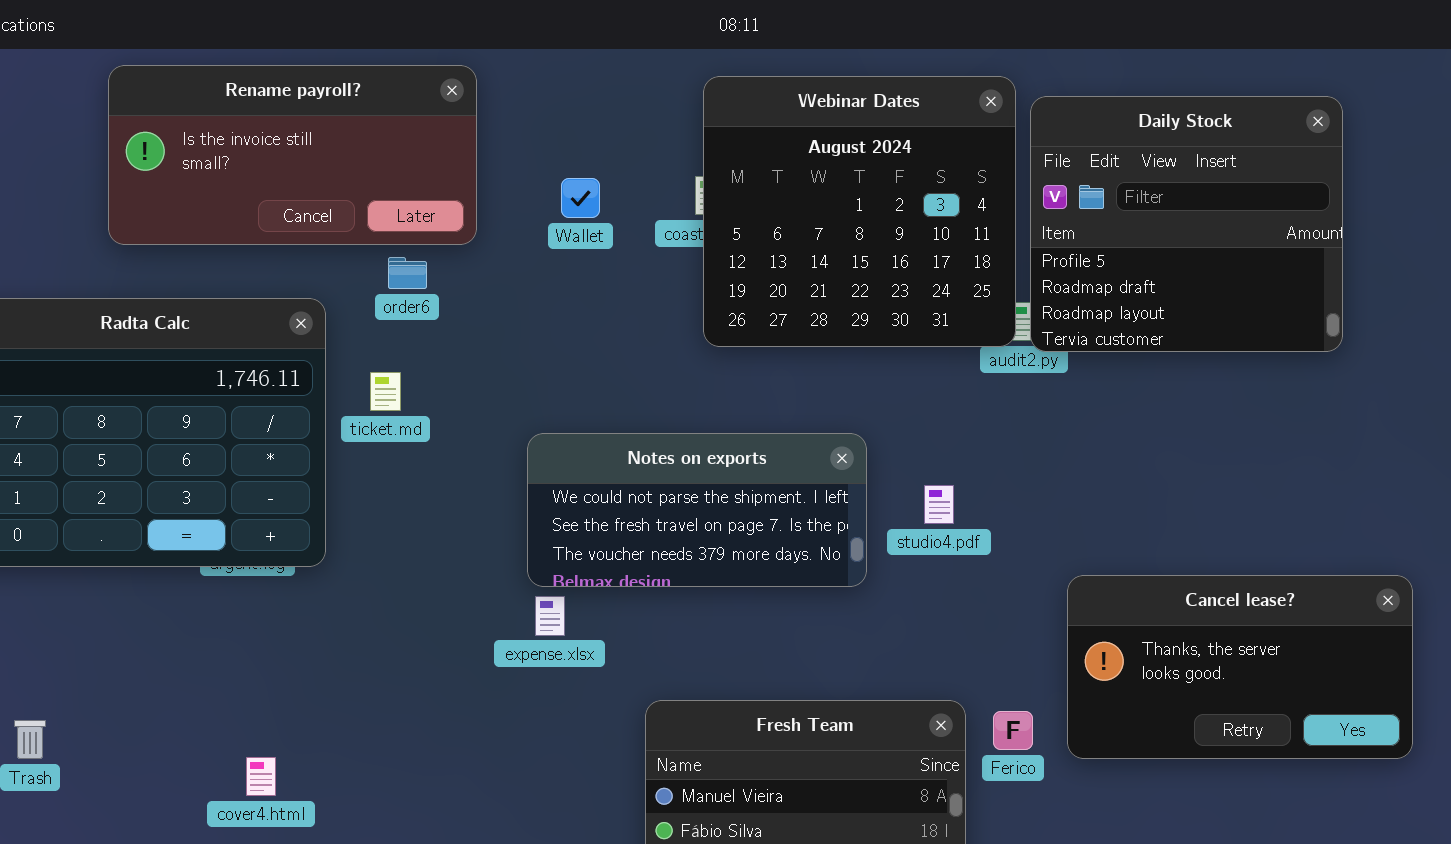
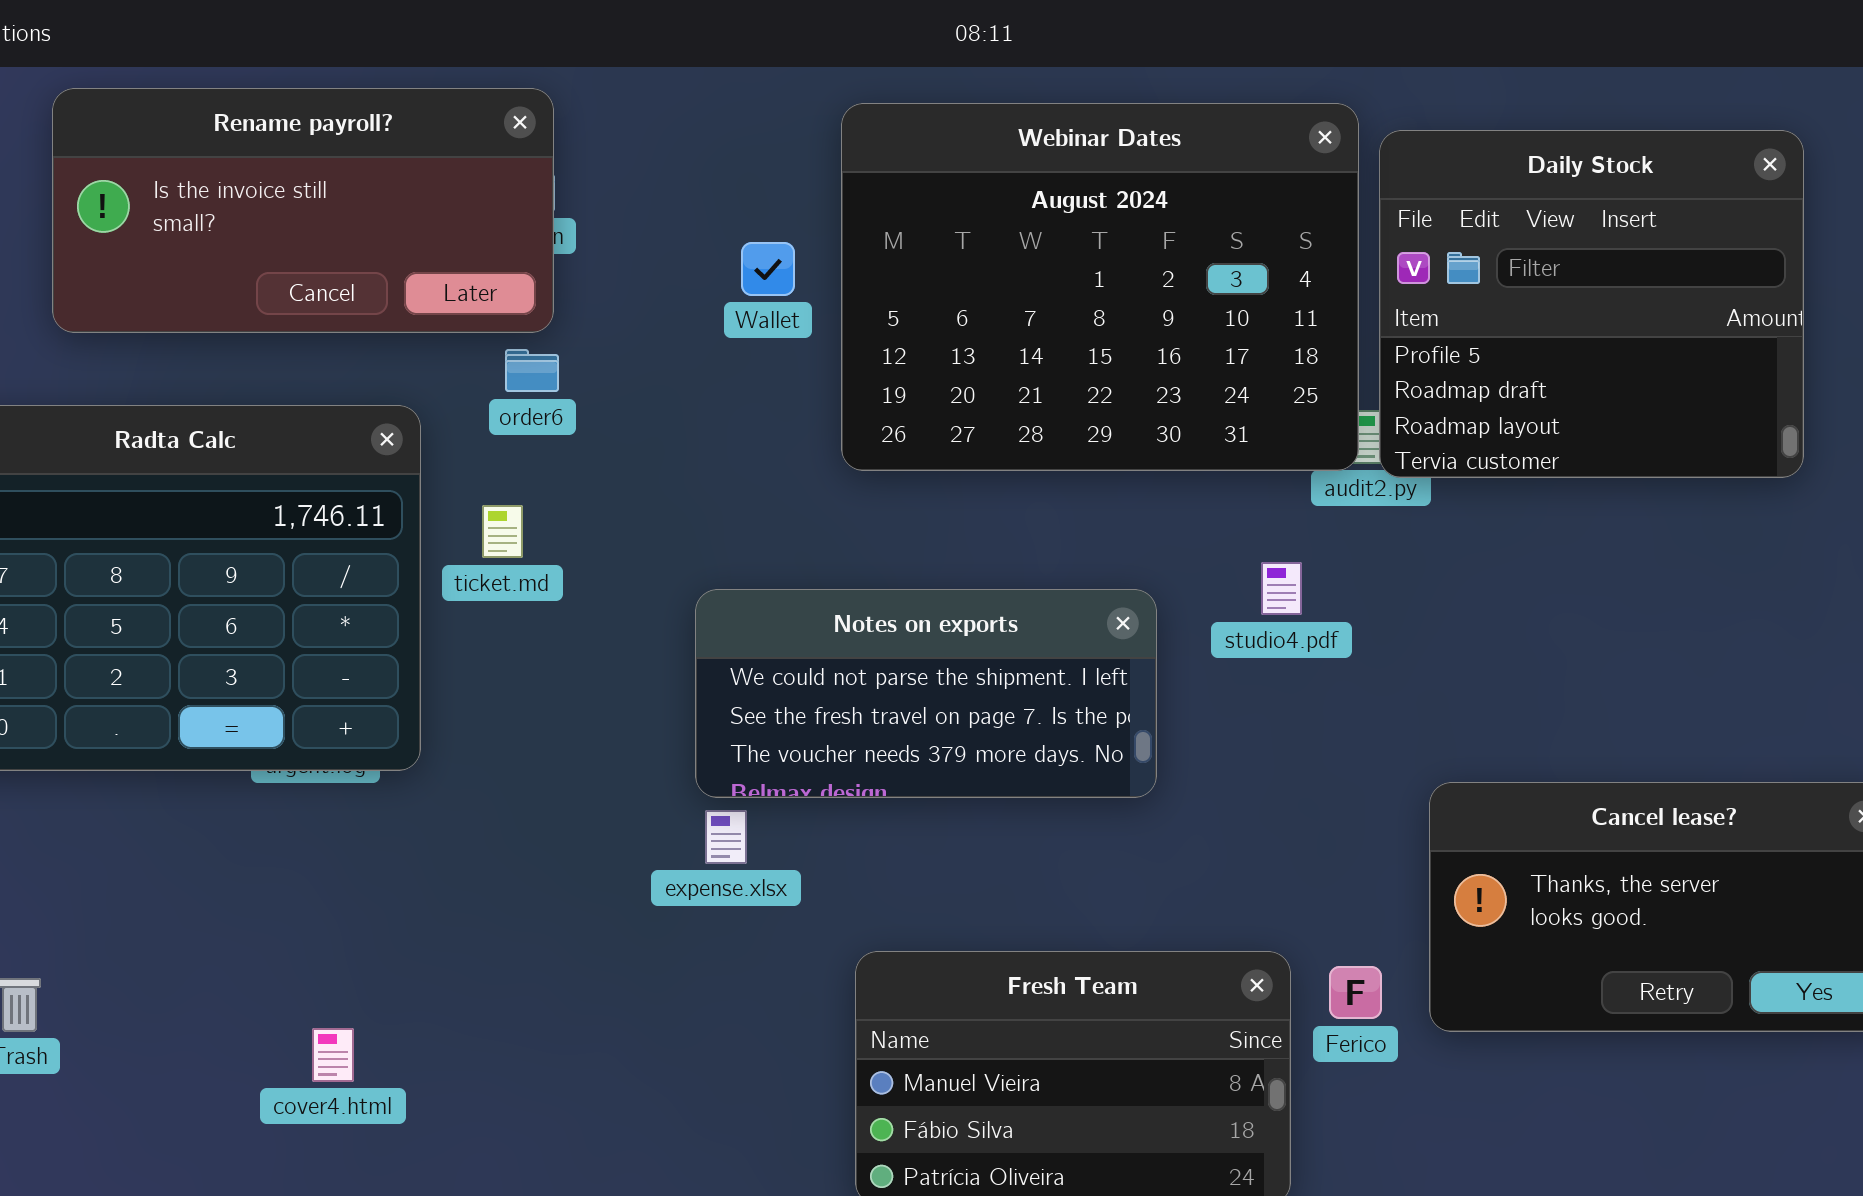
Rename payroll?: [108,65,477,245] -> [52,88,554,333], moved
Webinar Dates: [703,76,1016,347] -> [841,103,1359,471], resized
studio4.pdf: [924,485,954,524] -> [1261,562,1302,615], moved

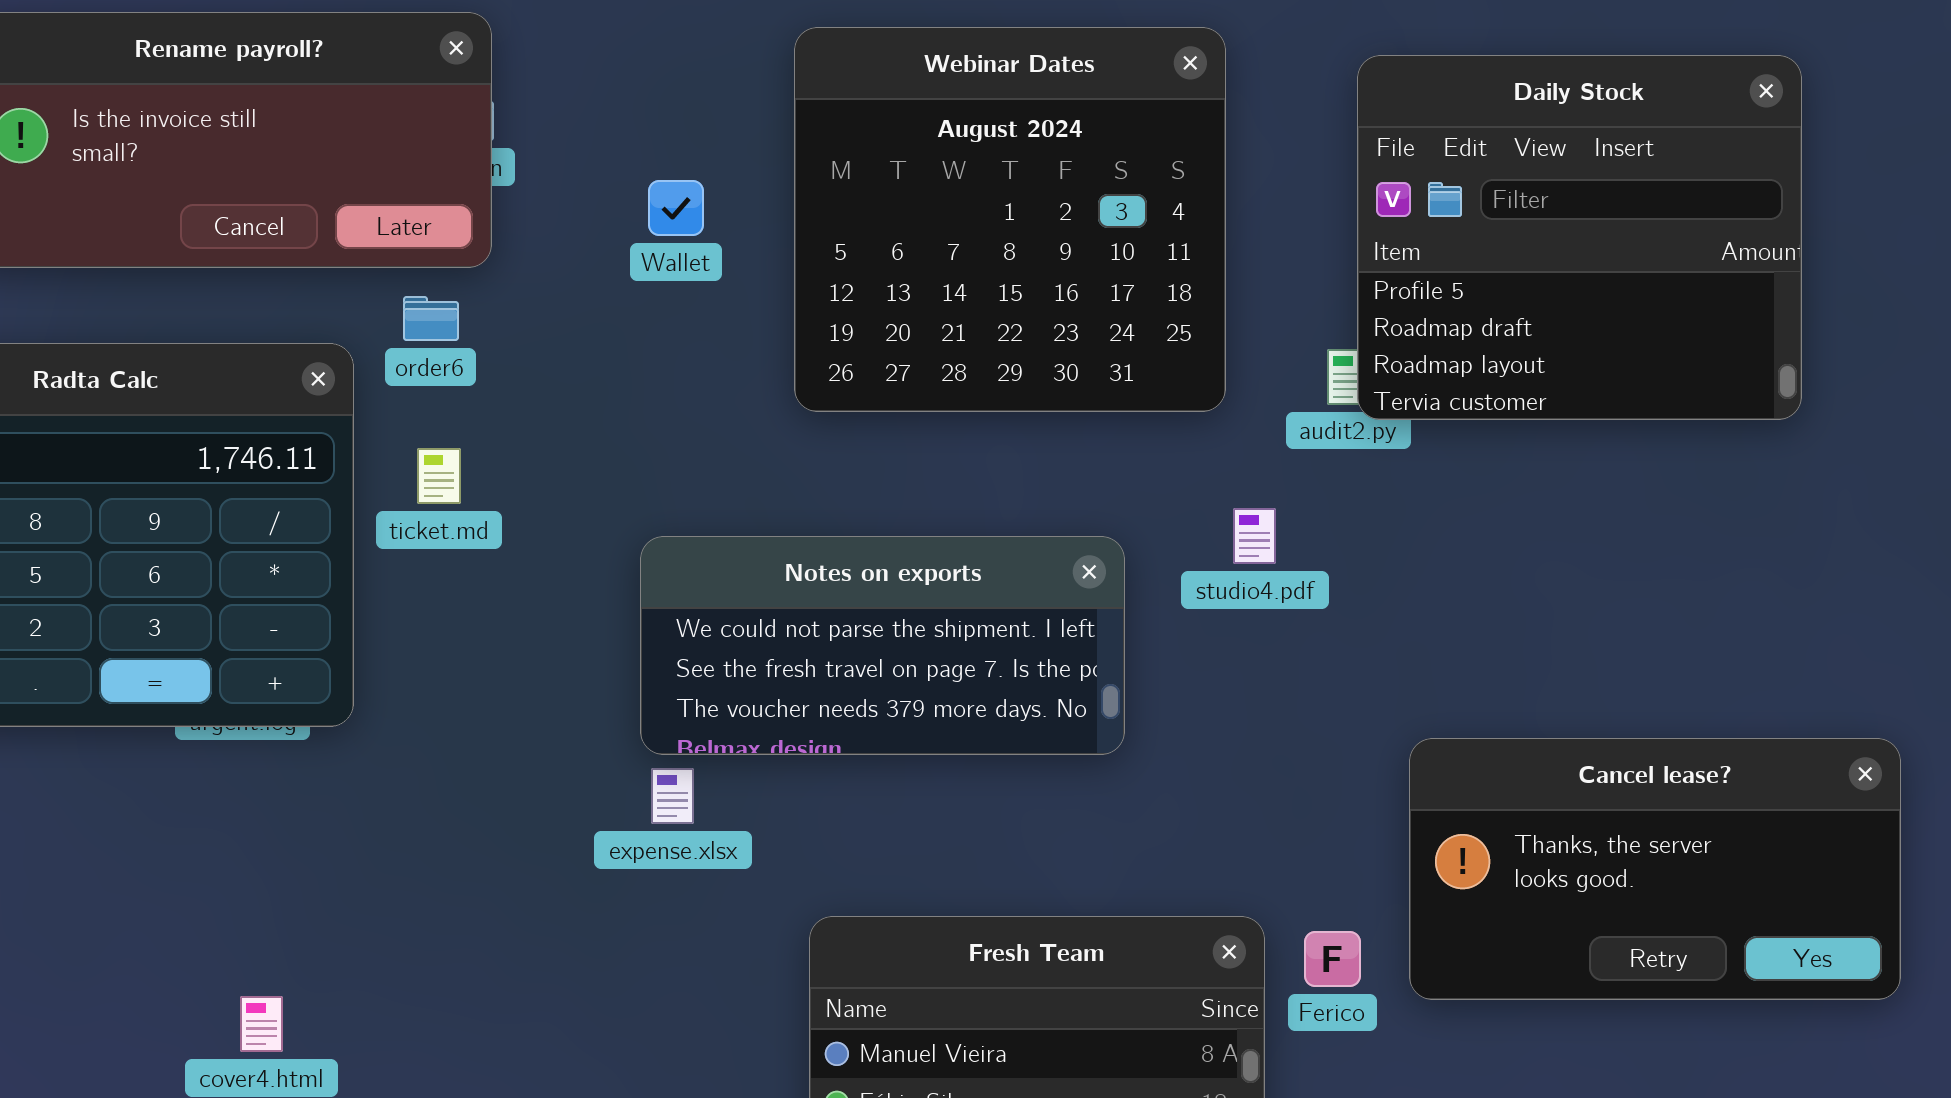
Webinar Dates: [841,103,1359,471] -> [794,27,1226,412], resized
Wallet: [741,242,795,296] -> [648,180,704,236], moved
order6: [505,349,559,392] -> [403,296,459,341], moved

